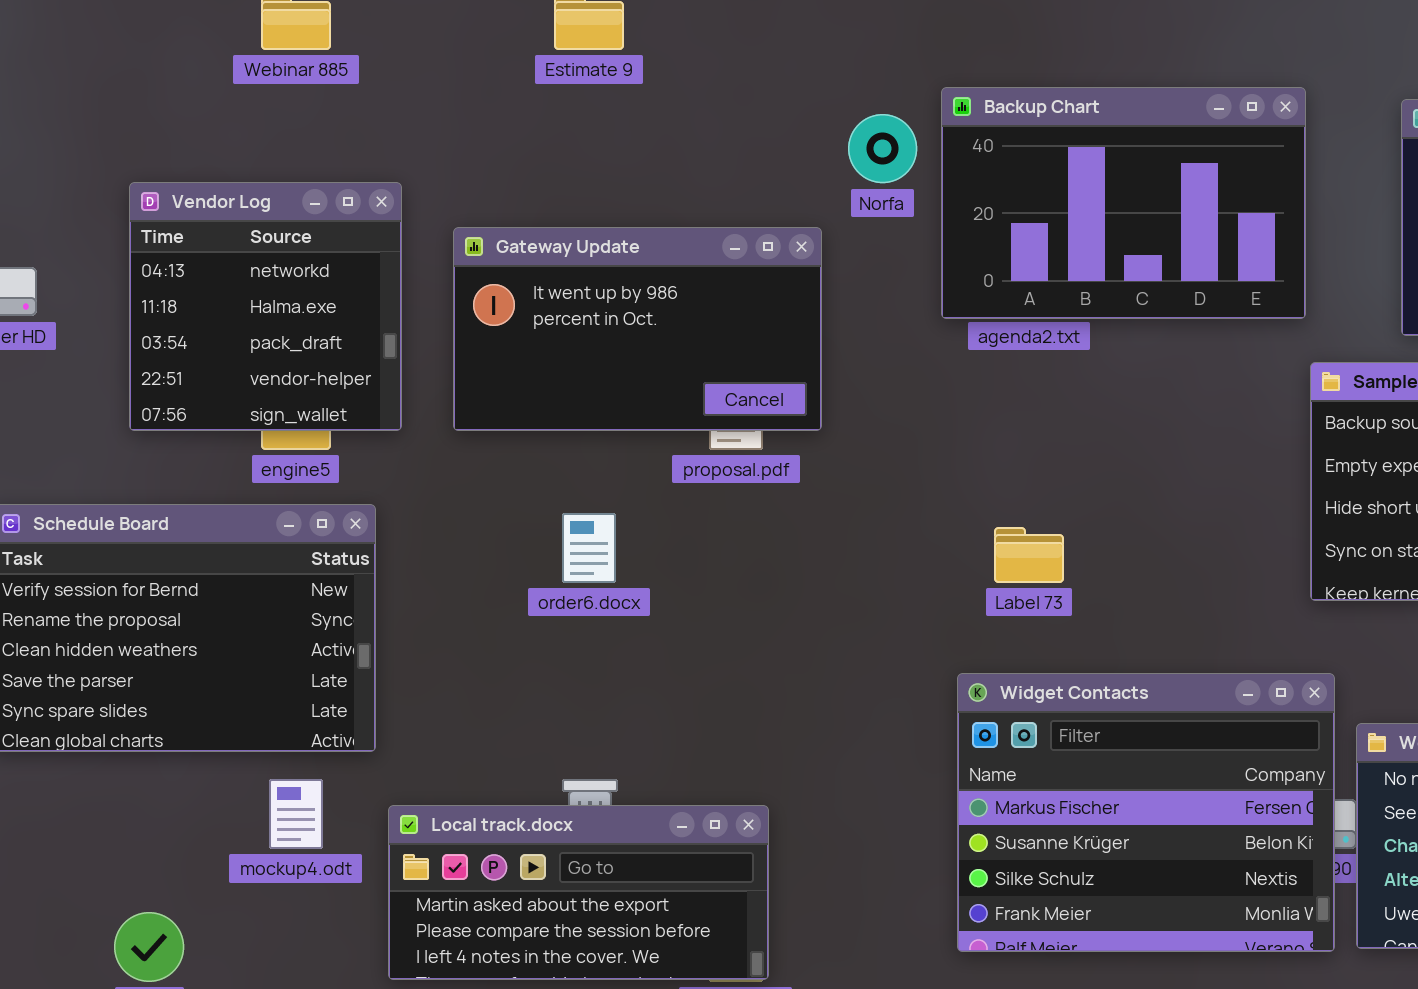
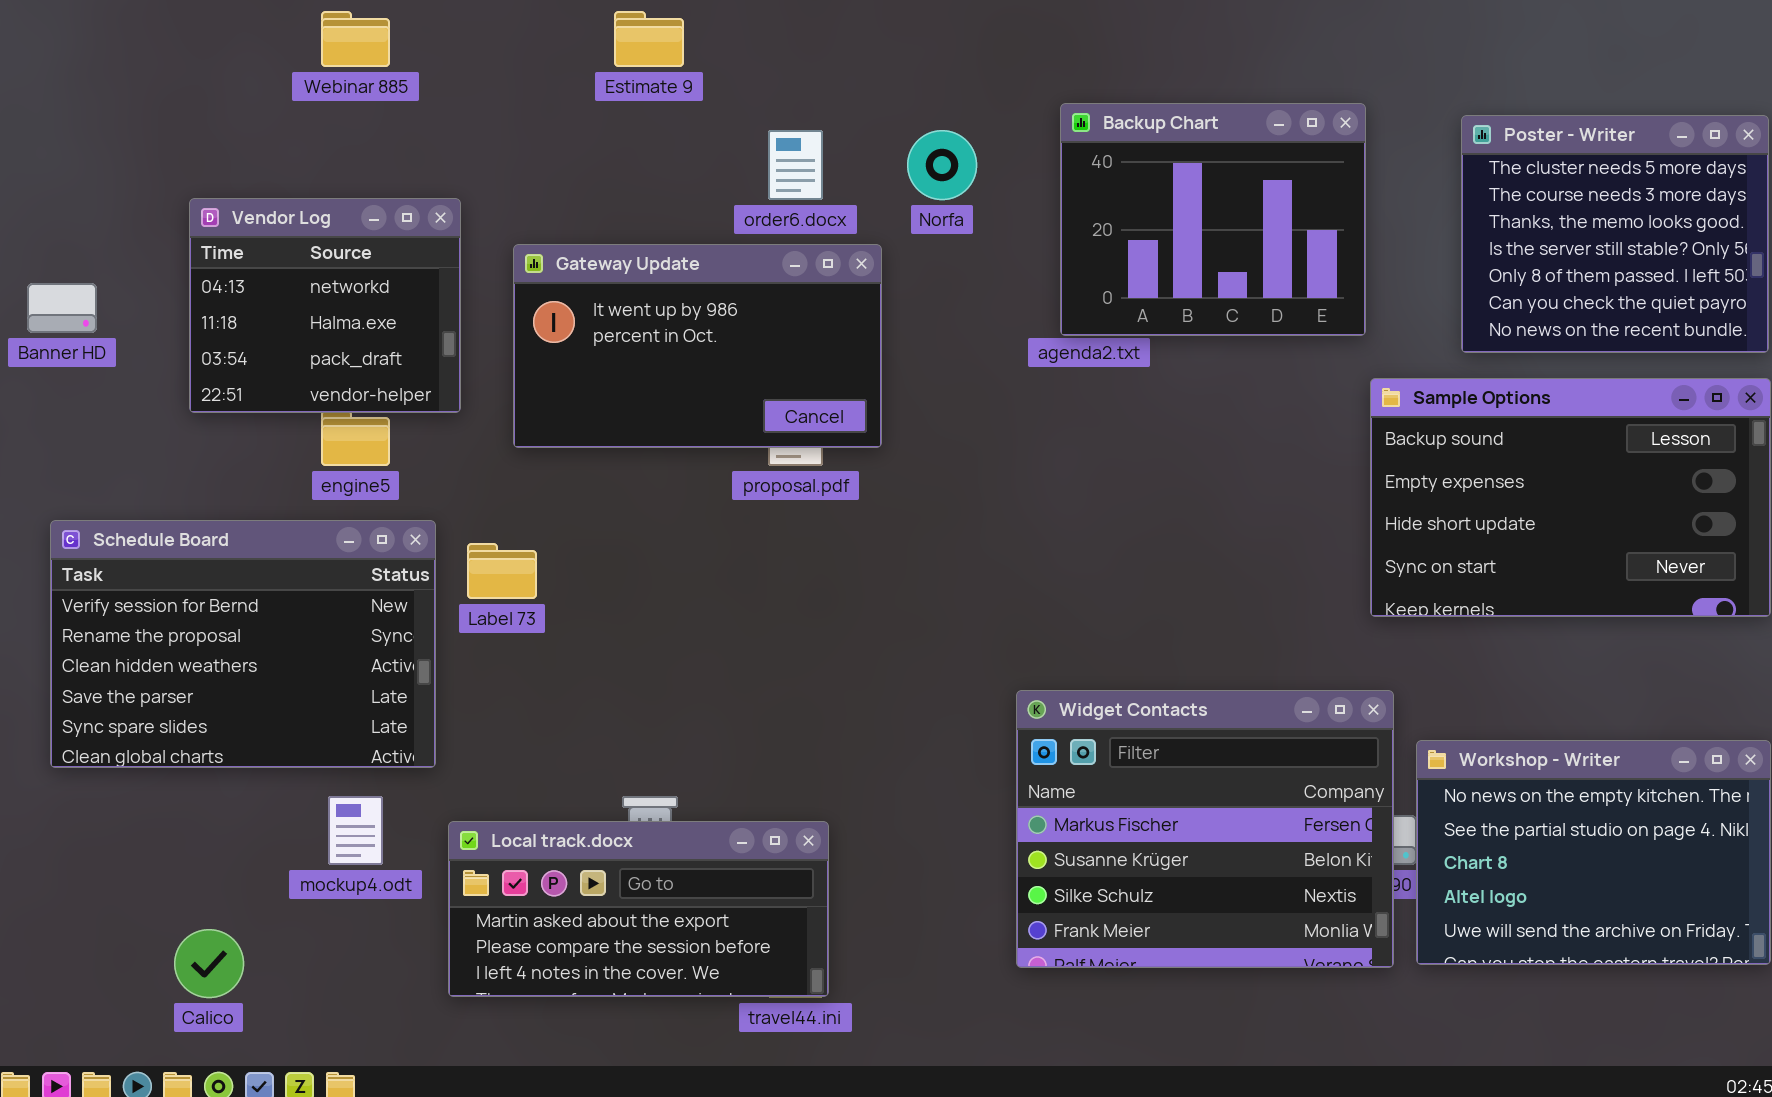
Backup Chart: [941,87,1306,319] -> [1060,103,1366,336], resized
Vendor Log: [129,182,402,431] -> [189,198,461,413], resized
order6.docx: [562,513,616,583] -> [768,130,823,200], moved
Label 73: [994,527,1064,583] -> [467,543,537,599], moved

